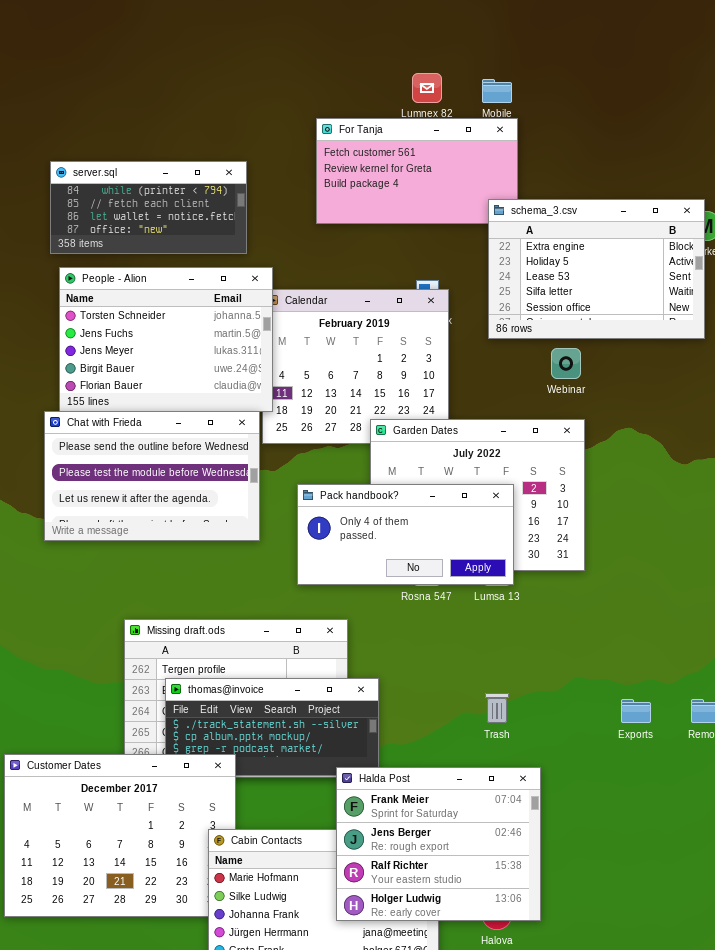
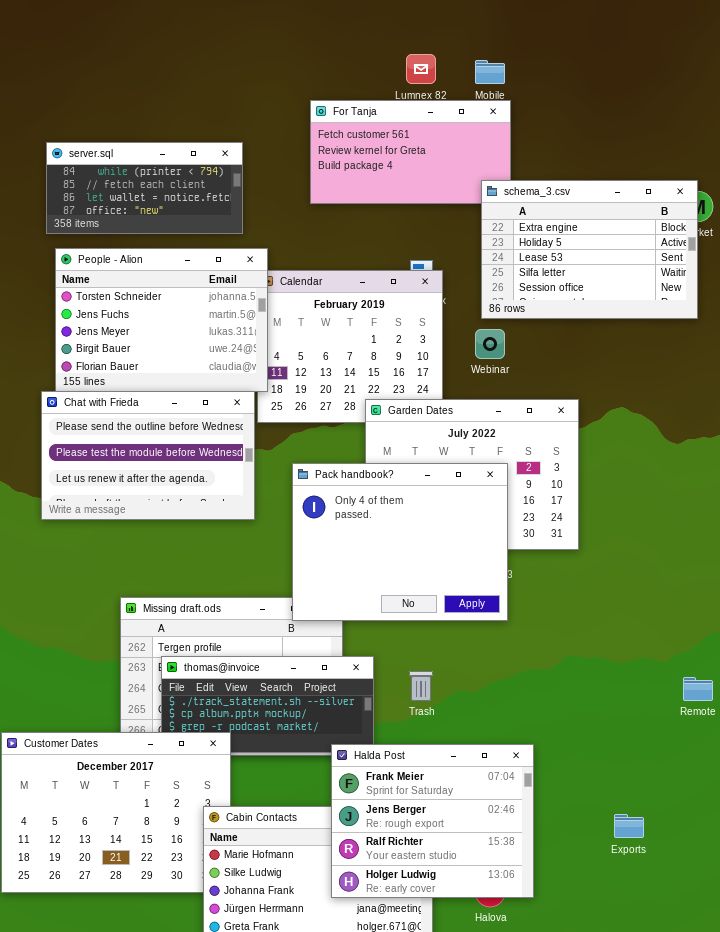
Webinar: [551,348,581,379] -> [475,329,505,359], moved
Pack handbook?: [297,484,514,585] -> [292,463,508,621], resized
Trash: [485,693,509,723] -> [409,671,433,701], moved
Exports: [621,699,651,723] -> [614,814,644,838], moved

